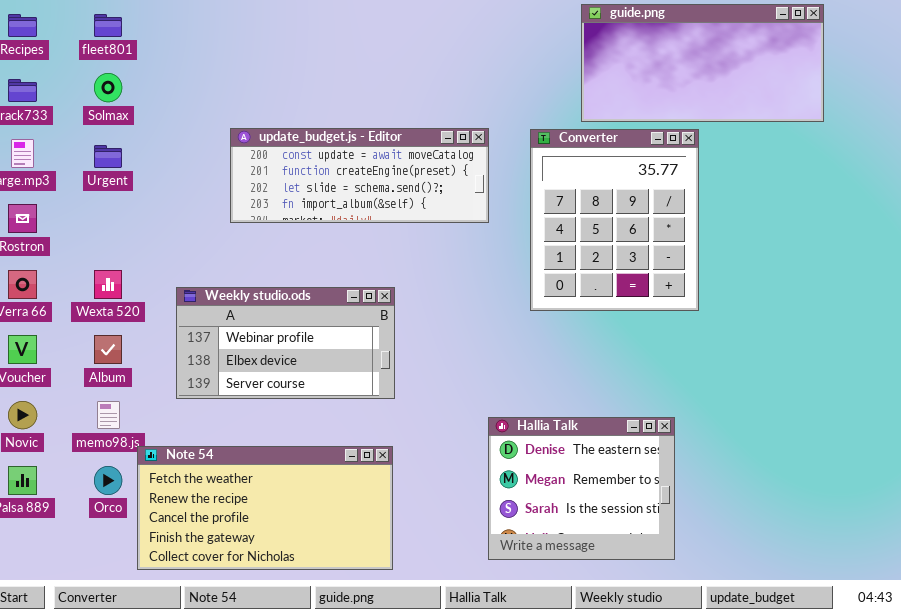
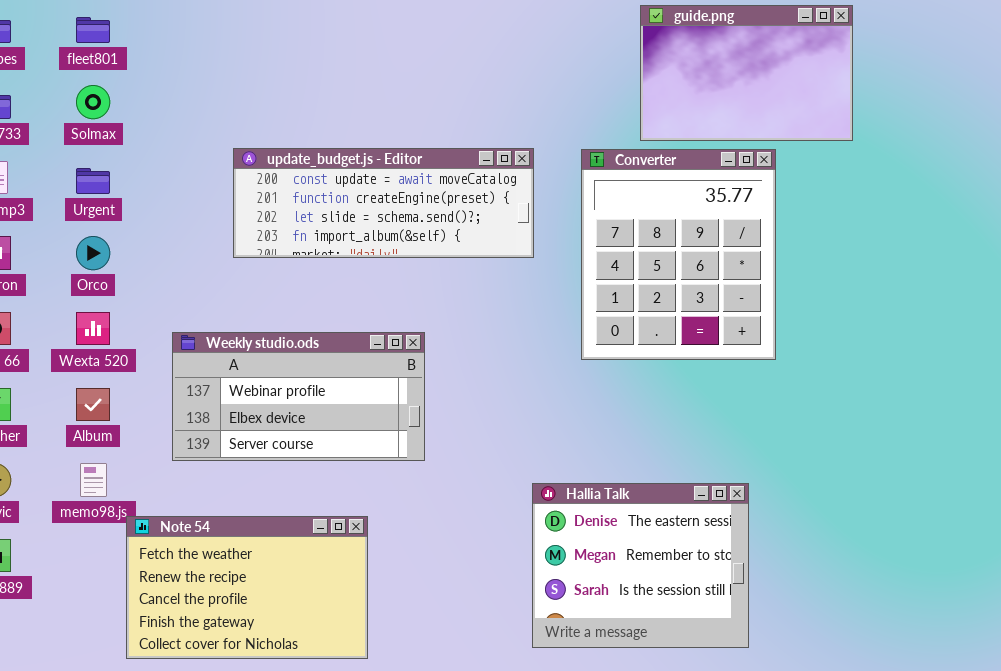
guide.png: [581,4,824,122] -> [640,5,853,141], resized
Note 54: [137,446,393,570] -> [126,516,368,659], resized
Orco: [94,466,122,495] -> [76,236,110,270], moved

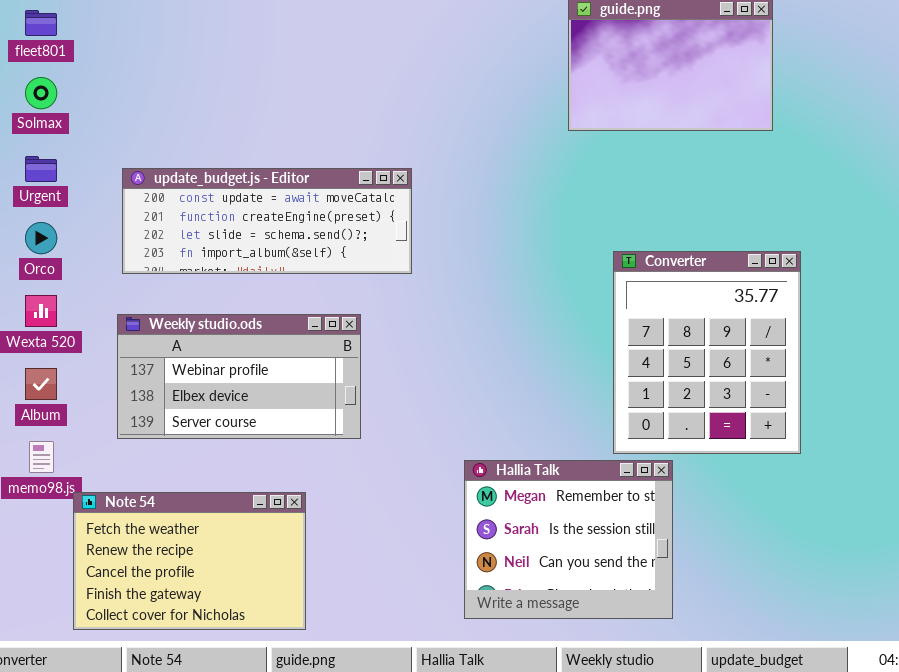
update_budget.js - Editor: [233,148,534,258] -> [122,168,412,274], moved
Converter: [581,149,776,360] -> [613,251,801,454], moved
Hallia Talk: [532,483,749,648] -> [464,460,673,619], scrolled down 1 row

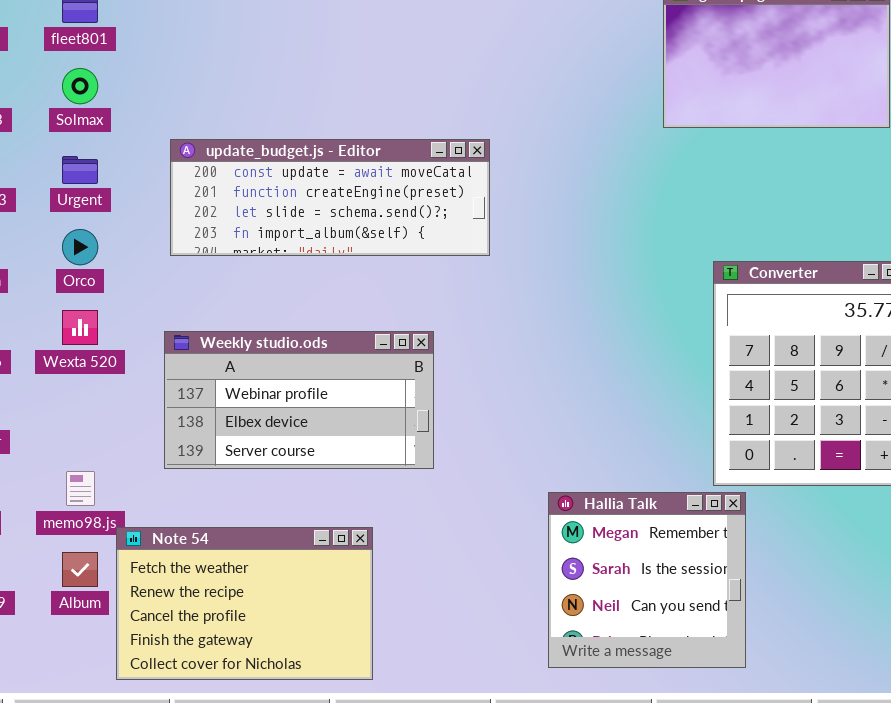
update_budget.js - Editor: [122,168,412,274] -> [170,139,490,256], moved
Album: [25,368,57,400] -> [62,552,98,587], moved
Hallia Talk: [464,460,673,619] -> [548,492,746,668], resized

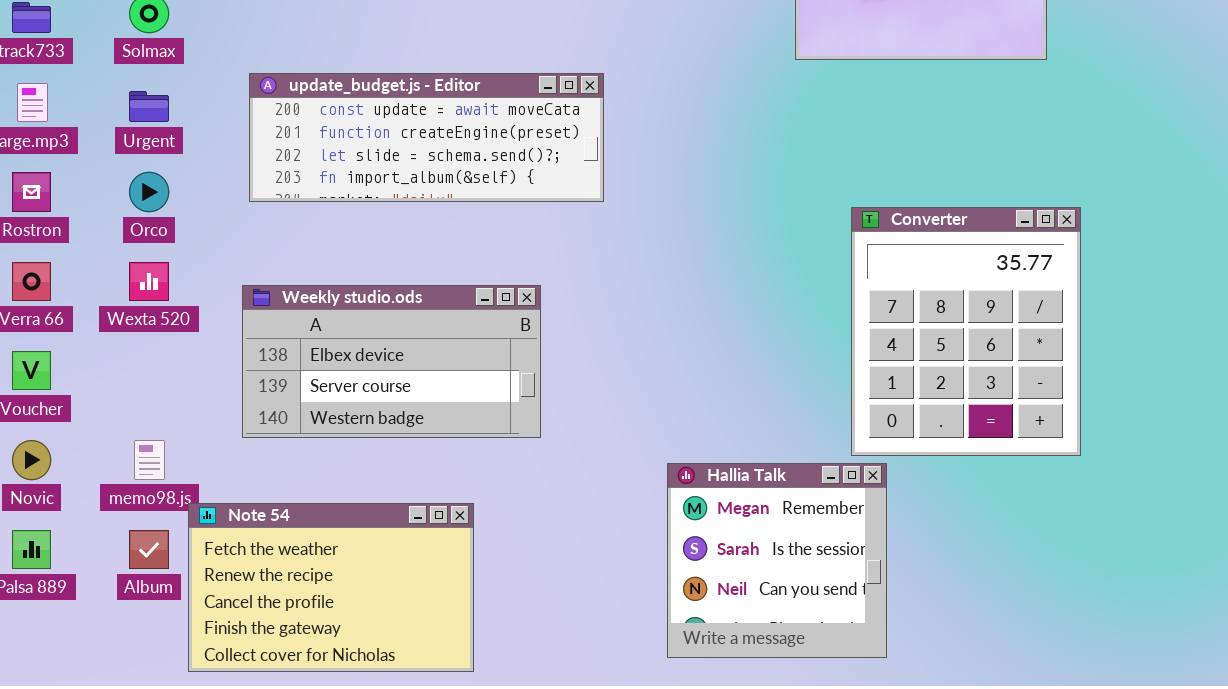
Weekly studio.ods: [164,331,434,469] -> [242,285,541,438], scrolled down 1 row

